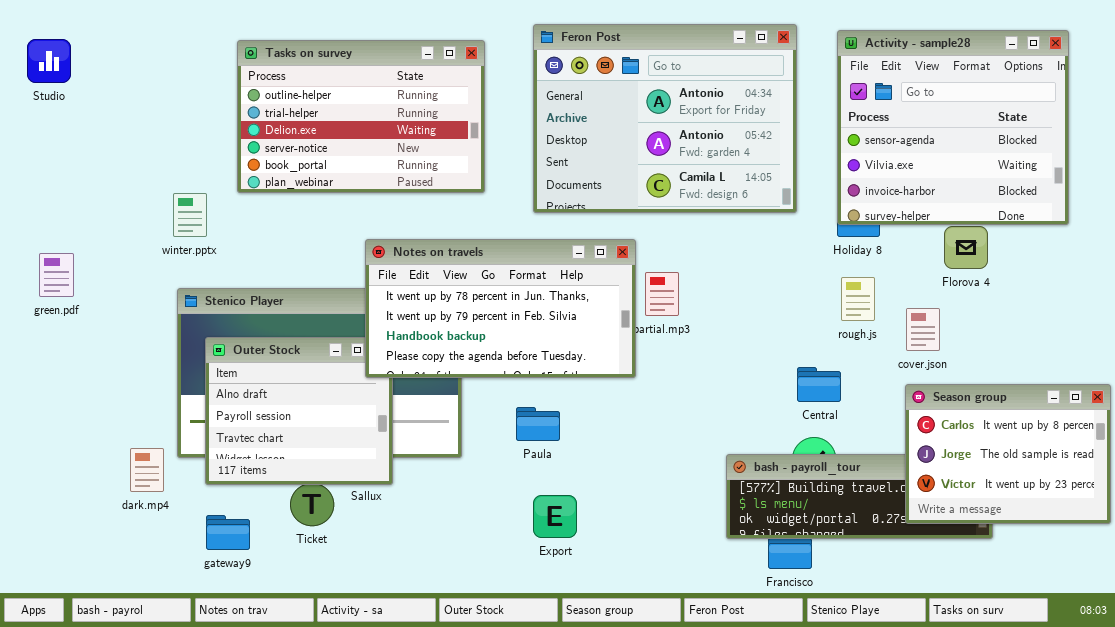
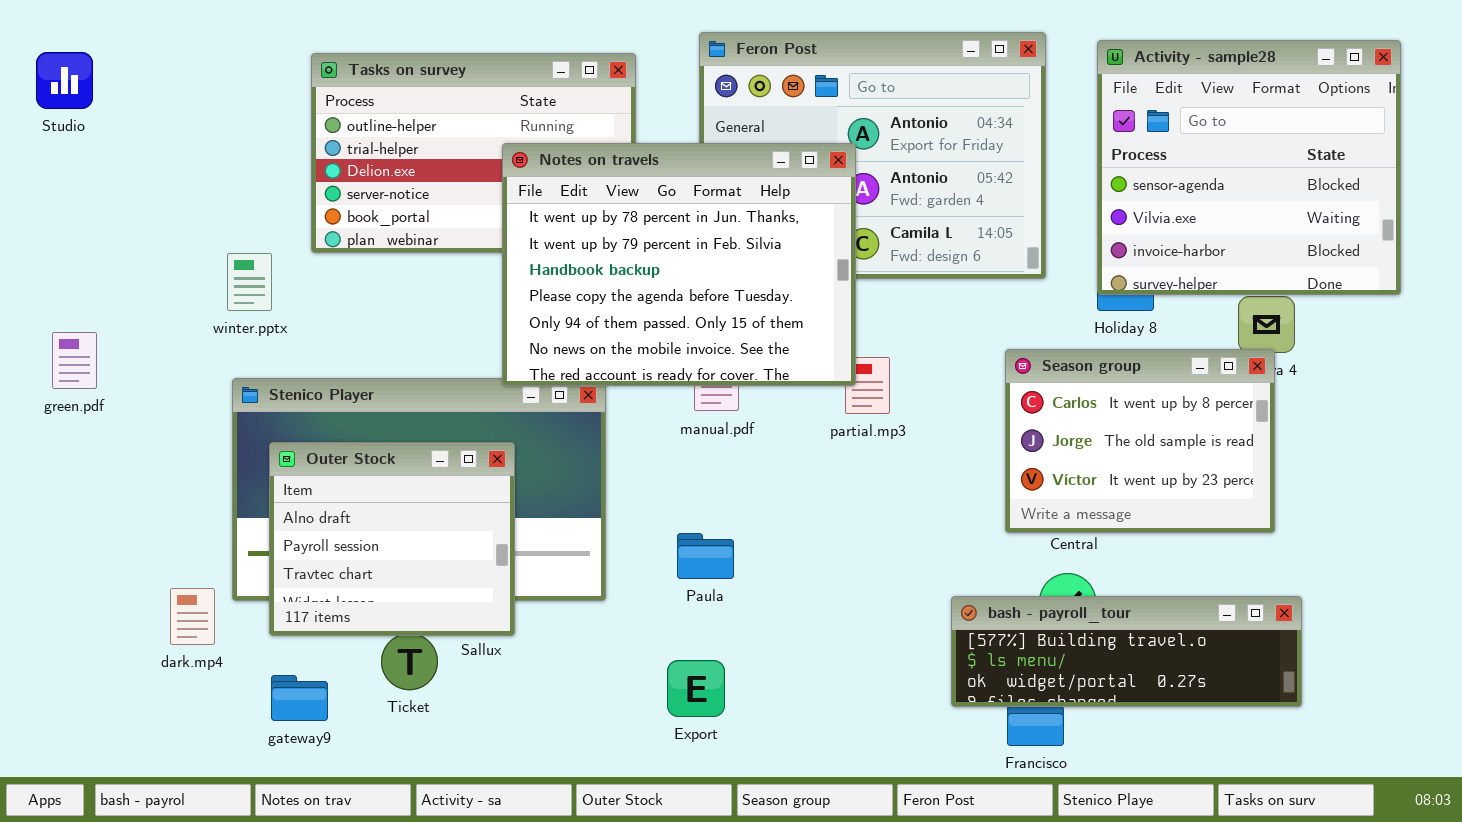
Notes on travels: [365,239,636,378] -> [502,143,856,386], moved, resized
Season group: [905,384,1111,524] -> [1005,349,1275,533], moved
Export: [533,495,577,538] -> [667,660,725,717], moved

